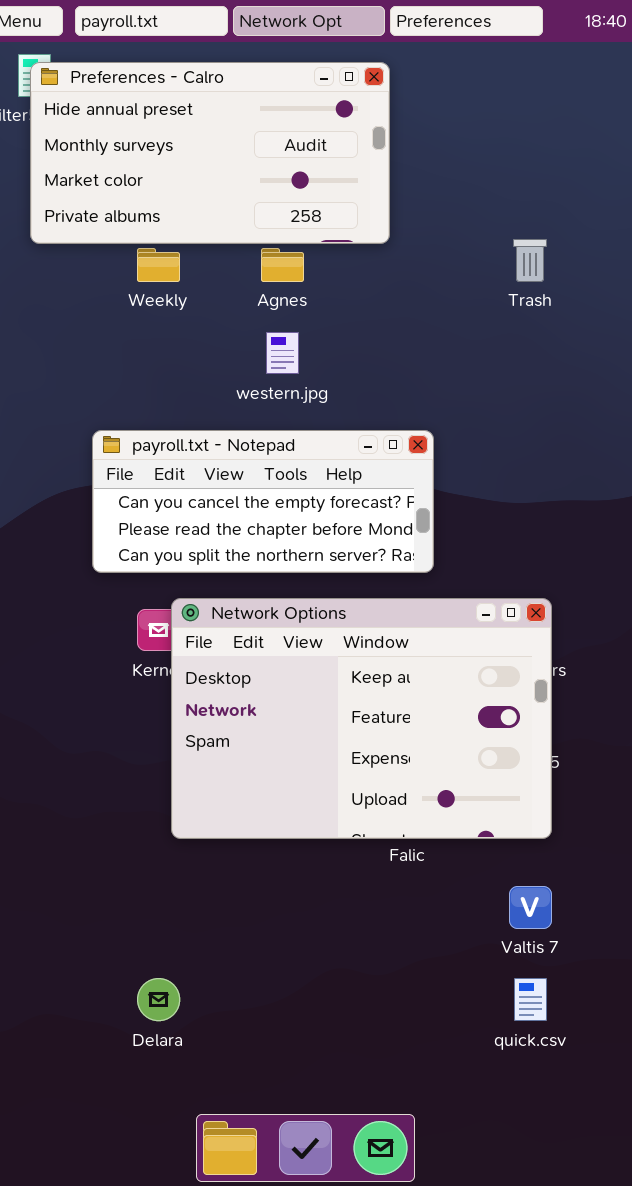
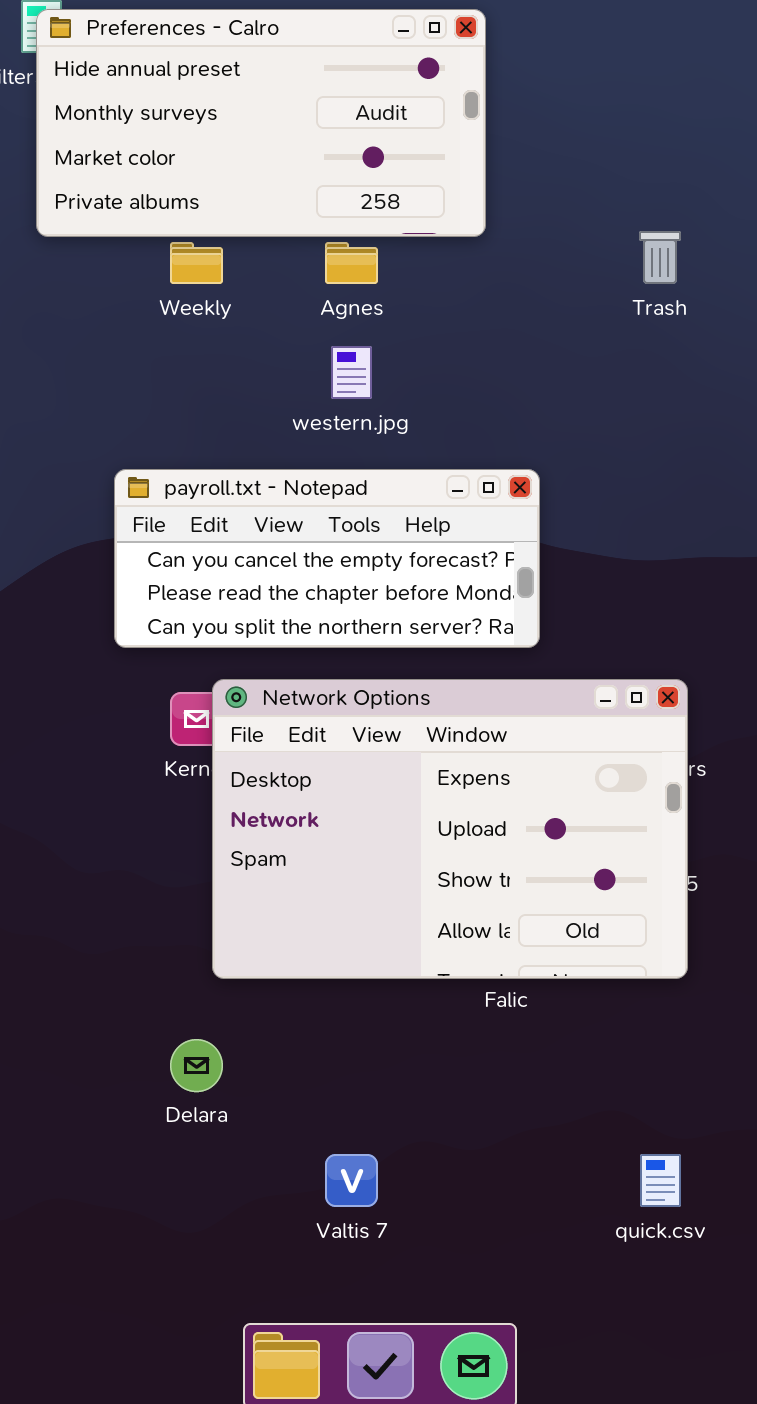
Network Options: [171,598,552,839] -> [212,679,688,979], scrolled down 2 rows
Valtis 7: [509,886,552,929] -> [325,1154,378,1207], moved
Delara: [137,978,180,1021] -> [170,1039,223,1092], moved

